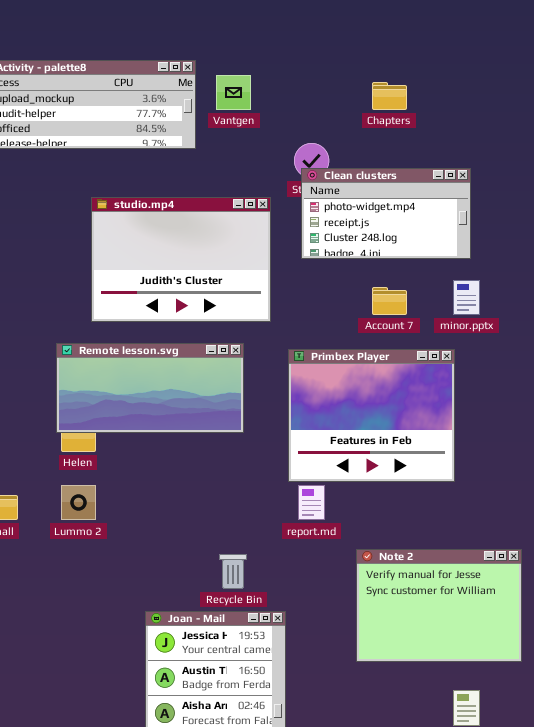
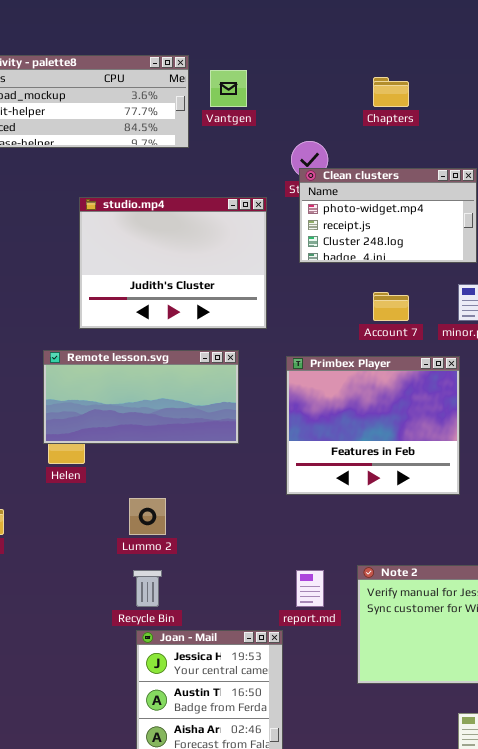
Lummo 2: [61,485,96,520] -> [129,498,166,535], moved
report.md: [298,485,325,520] -> [296,570,324,607], moved
Recycle Bin: [219,554,247,589] -> [133,570,162,607], moved

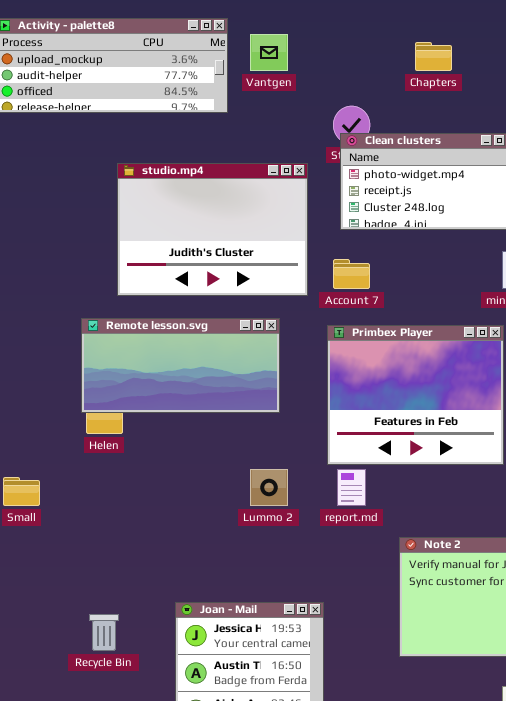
Account 7: [373,292,409,321] -> [333,259,370,289], moved
Lummo 2: [129,498,166,535] -> [250,469,288,506], moved
Recycle Bin: [133,570,162,607] -> [89,614,119,651], moved
report.md: [296,570,324,607] -> [337,469,366,506], moved

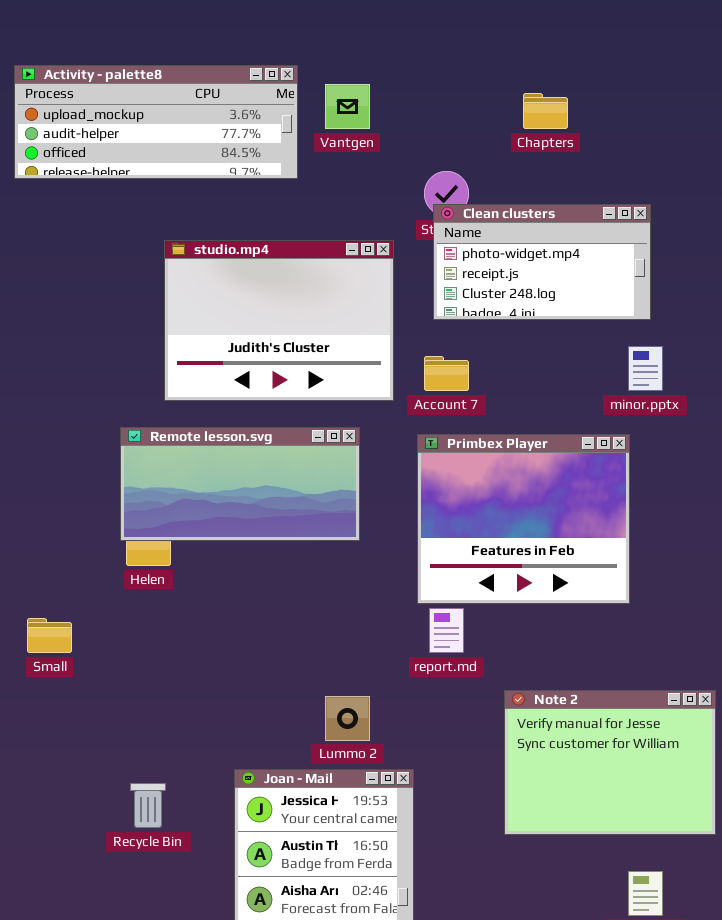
Lummo 2: [250,469,288,506] -> [325,696,370,741], moved

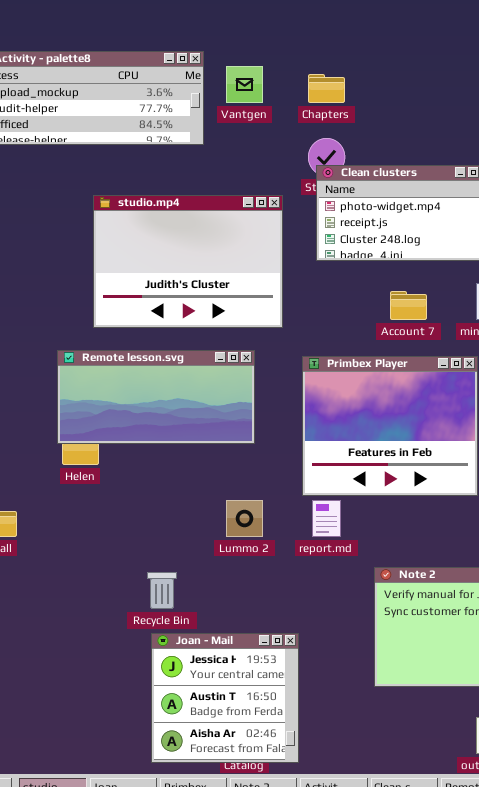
Chapters: [523,93,568,129] -> [308,74,345,103], moved
Account 7: [424,356,469,391] -> [390,291,427,320], moved
Lummo 2: [325,696,370,741] -> [226,500,263,537], moved
Recycle Bin: [130,783,166,828] -> [147,572,177,609], moved

